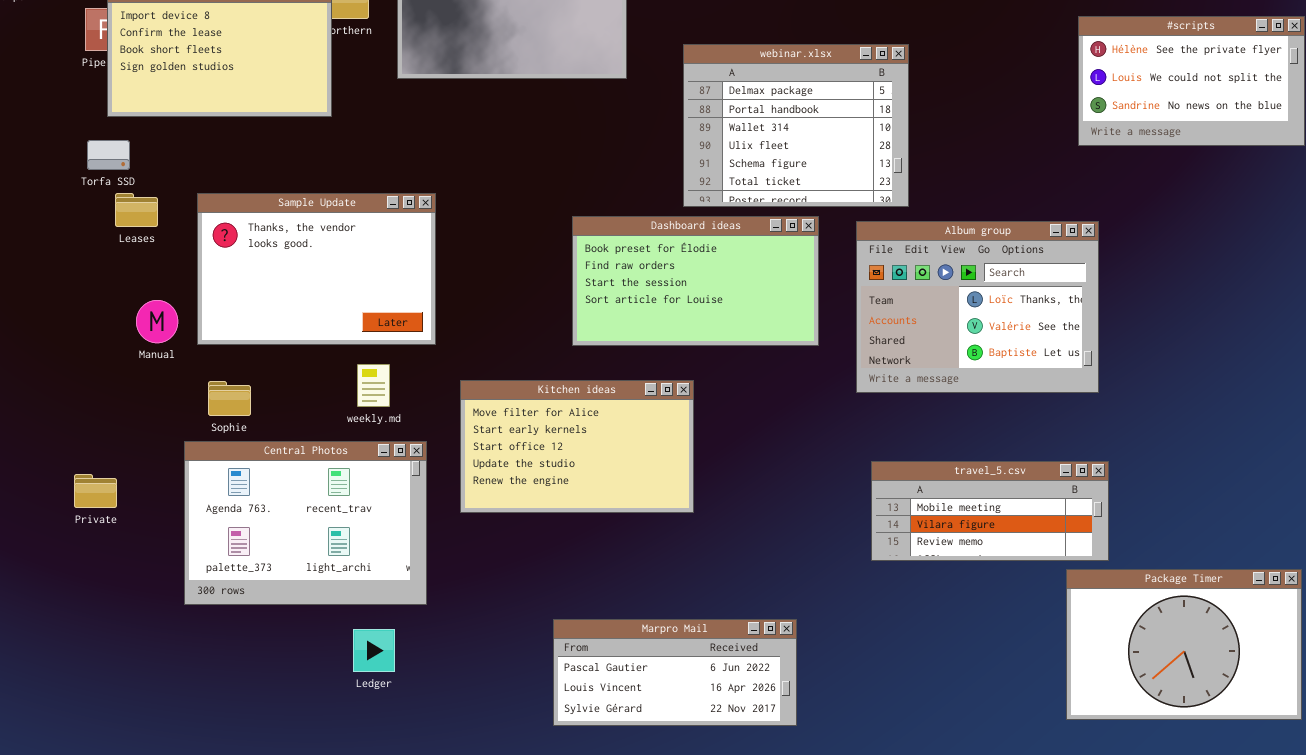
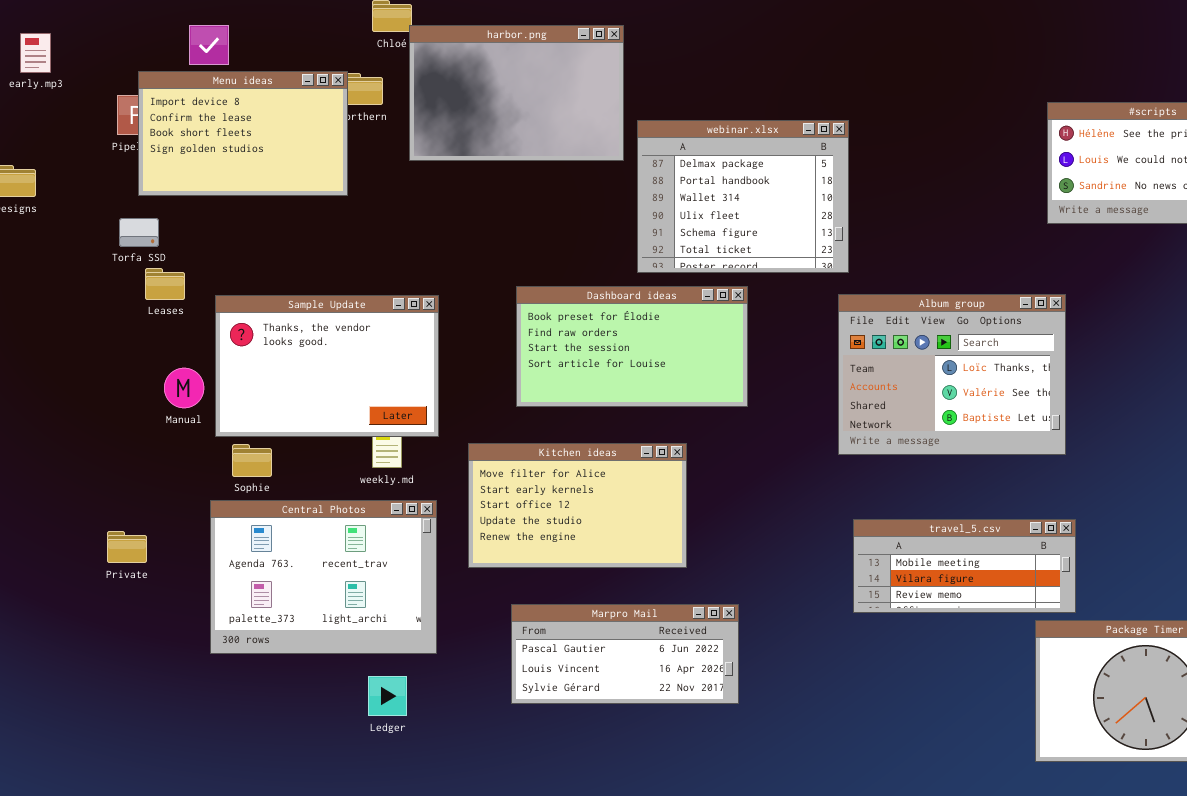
webinar.xlsx: [683,44,909,207] -> [637,120,849,273], moved
Sample Update: [197,193,436,345] -> [215,295,439,437], moved
Dashboard ideas: [572,216,819,346] -> [516,286,748,407], moved
Marpro Mail: [553,619,797,726] -> [511,604,739,704], moved

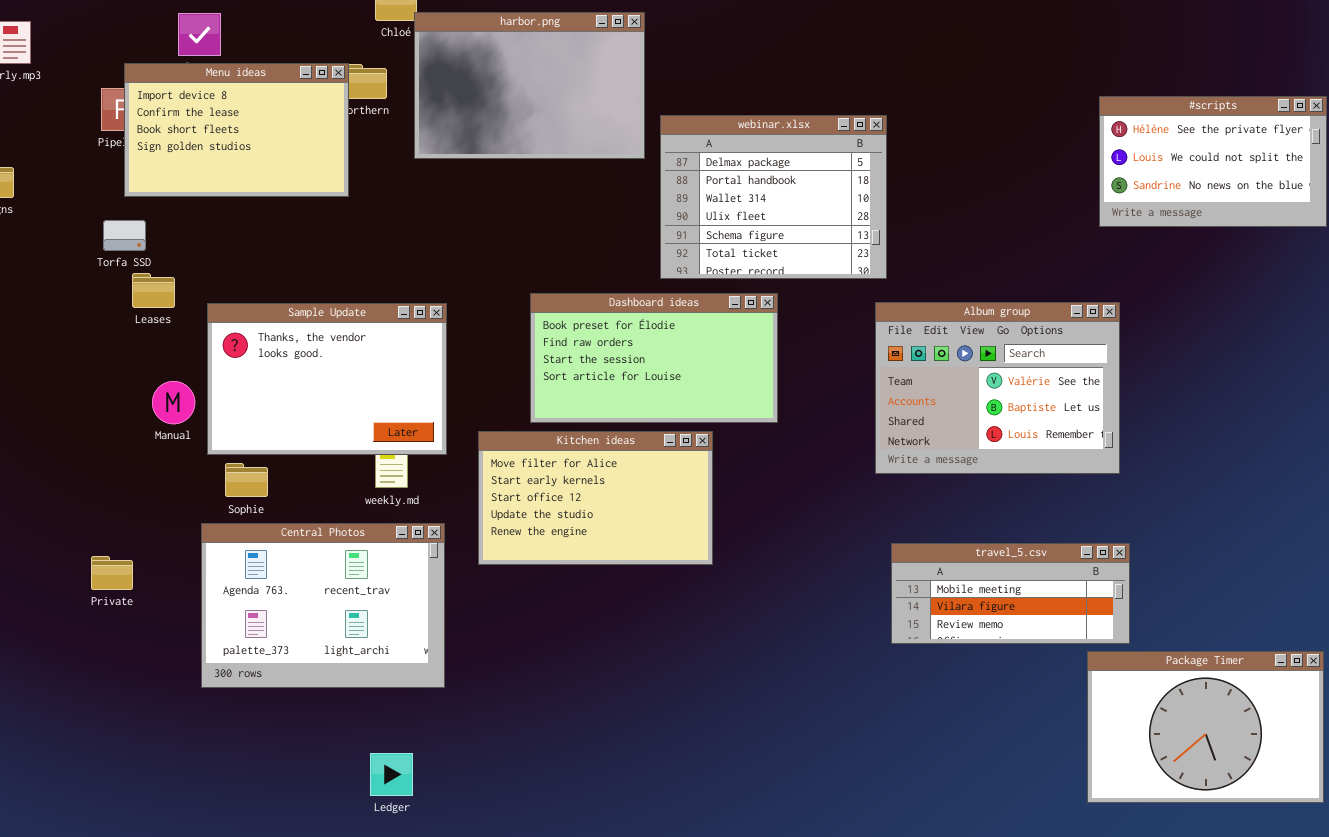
Album group: [838,294,1066,455] -> [875,302,1120,474], scrolled down 1 row
Kitchen ideas: [468,443,687,568] -> [478,431,713,565], moved
Marpro Mail: [511,604,739,704] -> none, closed
Ledger: [368,676,407,716] -> [370,753,413,796], moved

